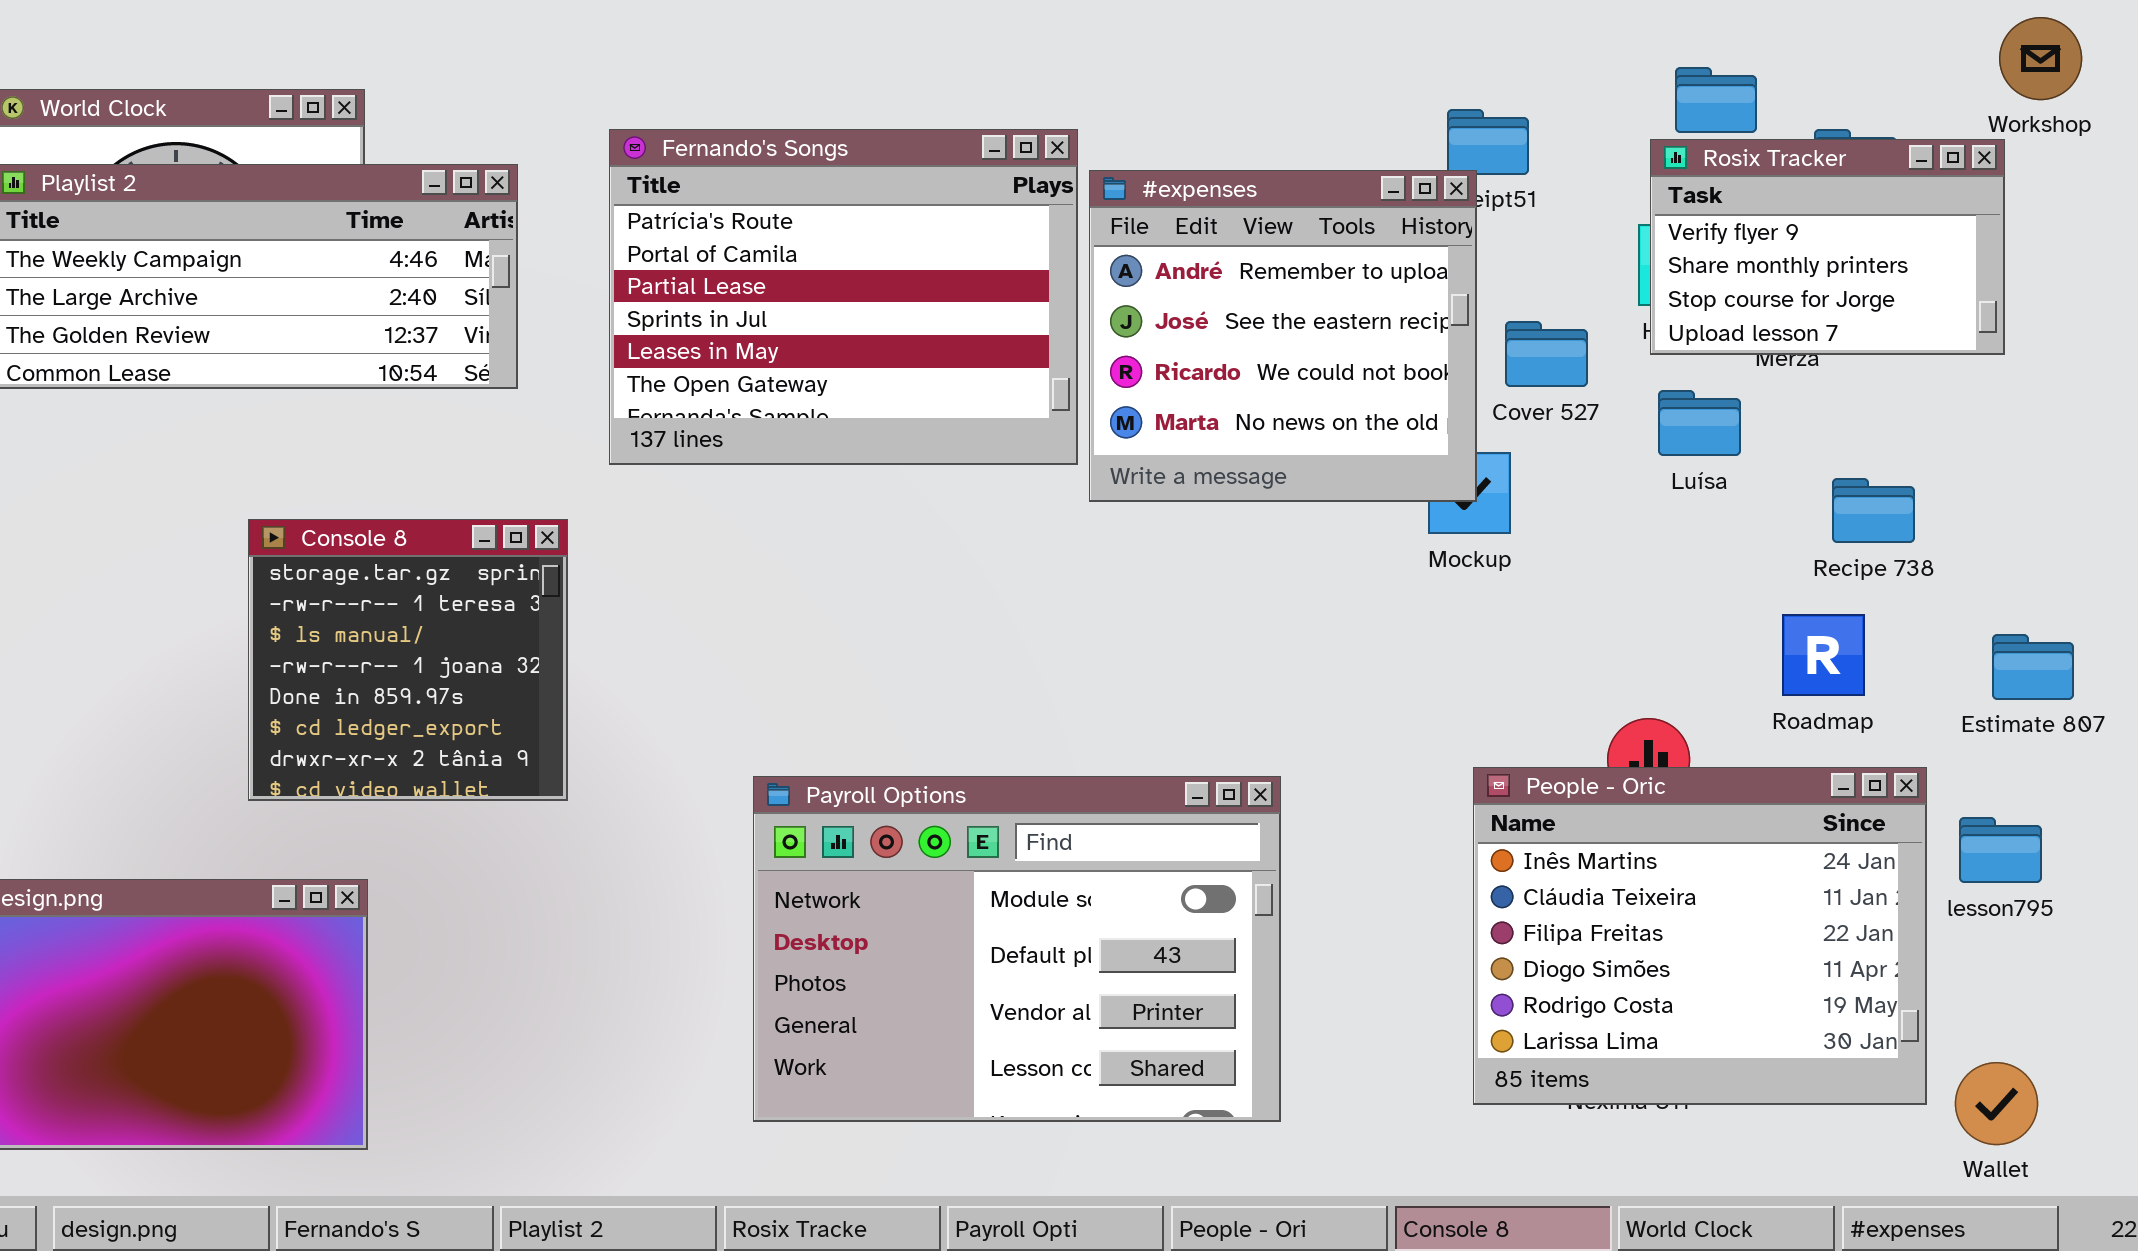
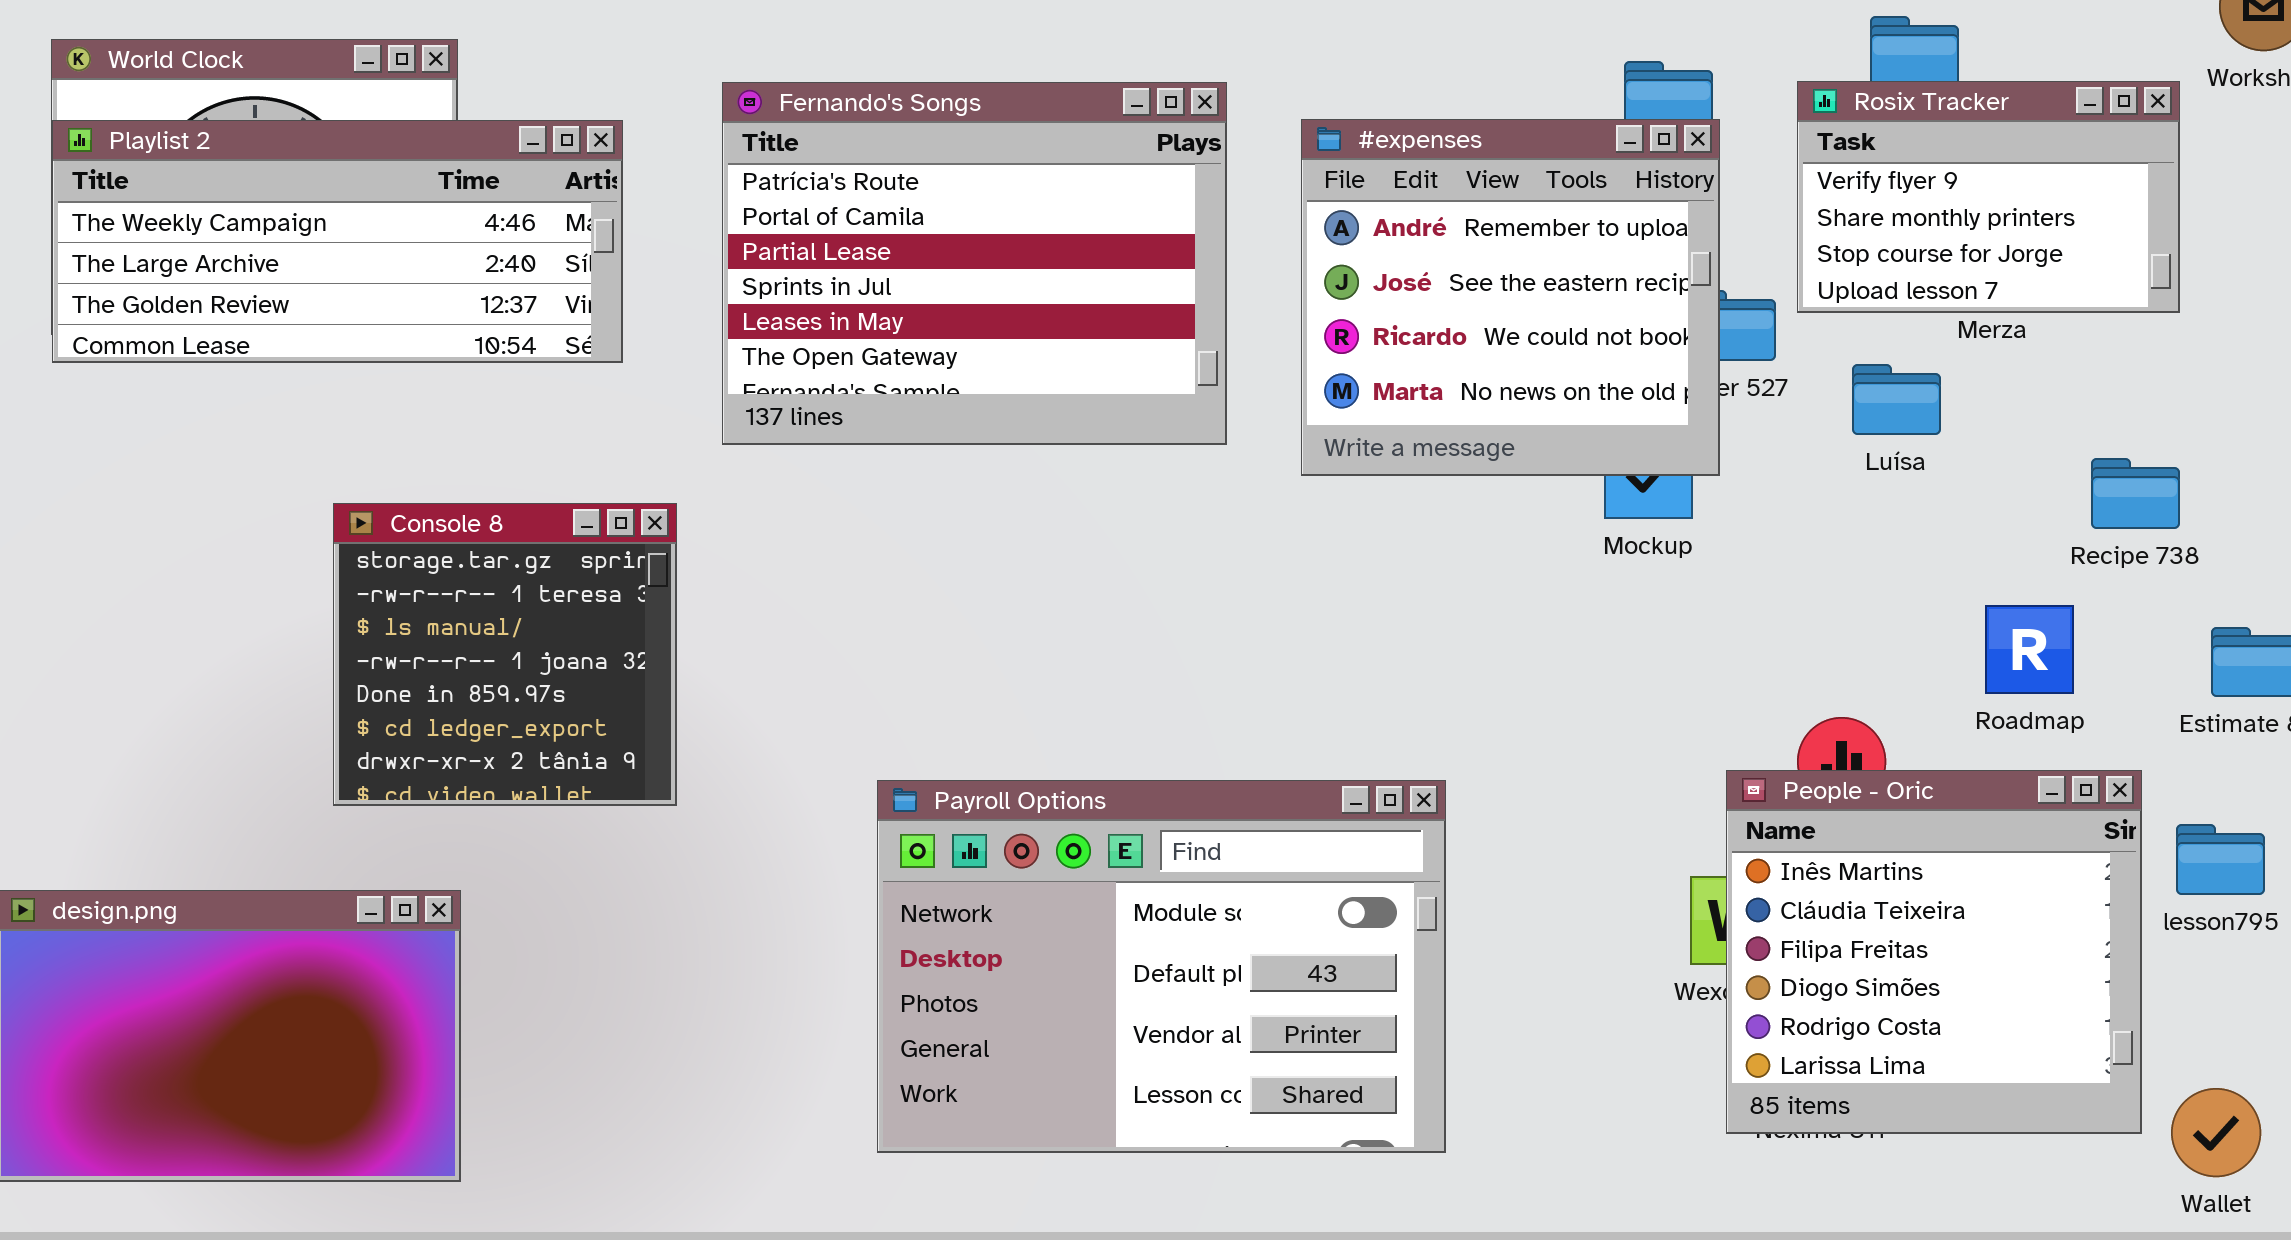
Rosix Tracker: [1650,139,2005,355] -> [1797,81,2180,313], moved
#expenses: [1089,170,1477,502] -> [1301,119,1720,476], moved
Recipe 738: [1832,478,1915,543] -> [2091,458,2180,529], moved
People - Oric: [1473,767,1927,1105] -> [1726,770,2142,1134], resized

